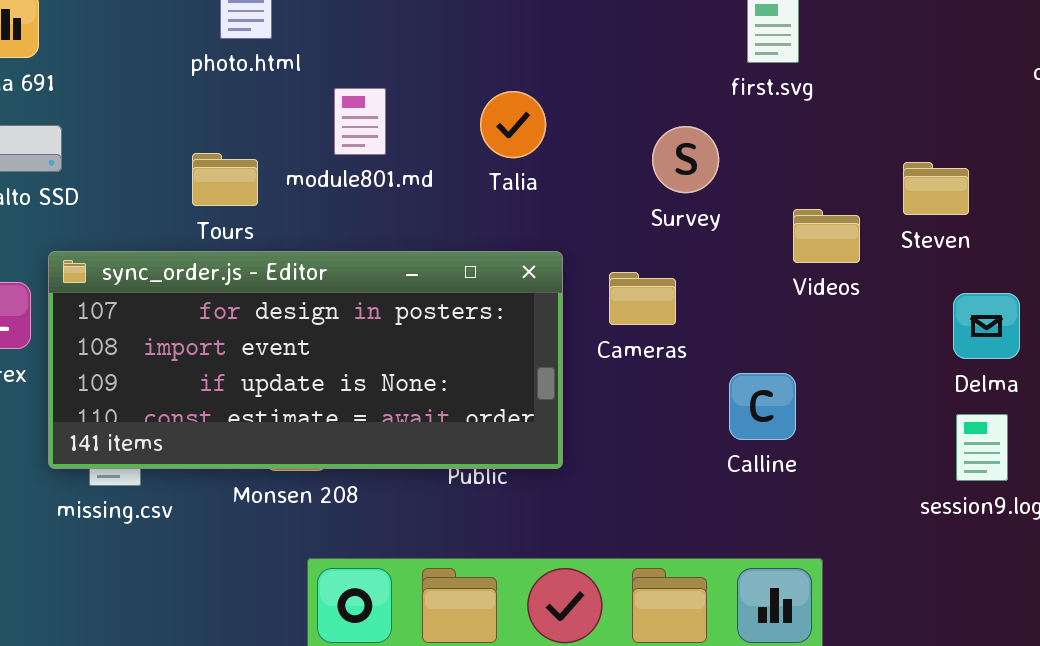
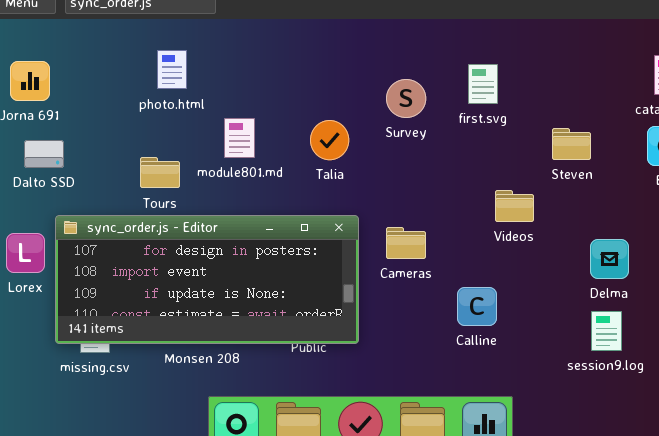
Survey: [652,126,719,193] -> [386,79,426,118], moved
Steven: [903,162,969,215] -> [552,128,591,160], moved

